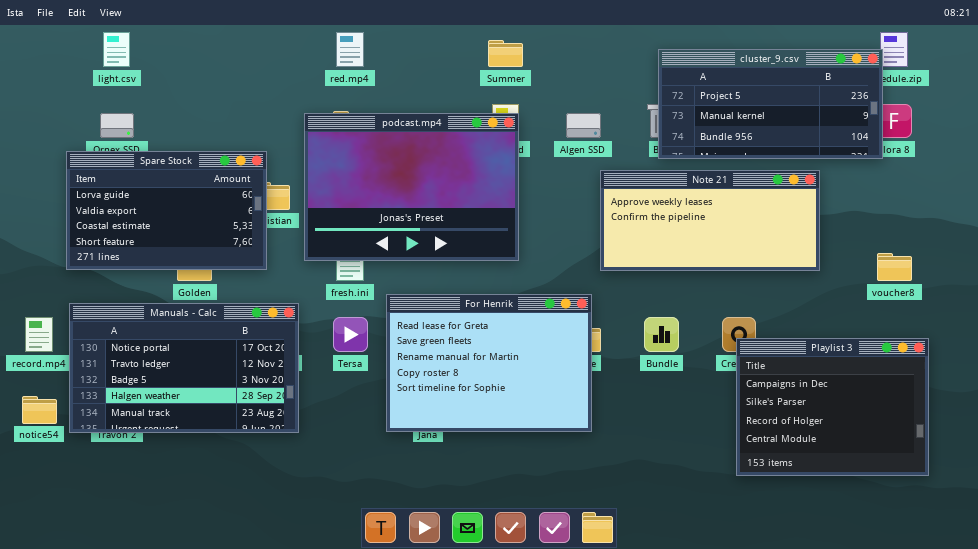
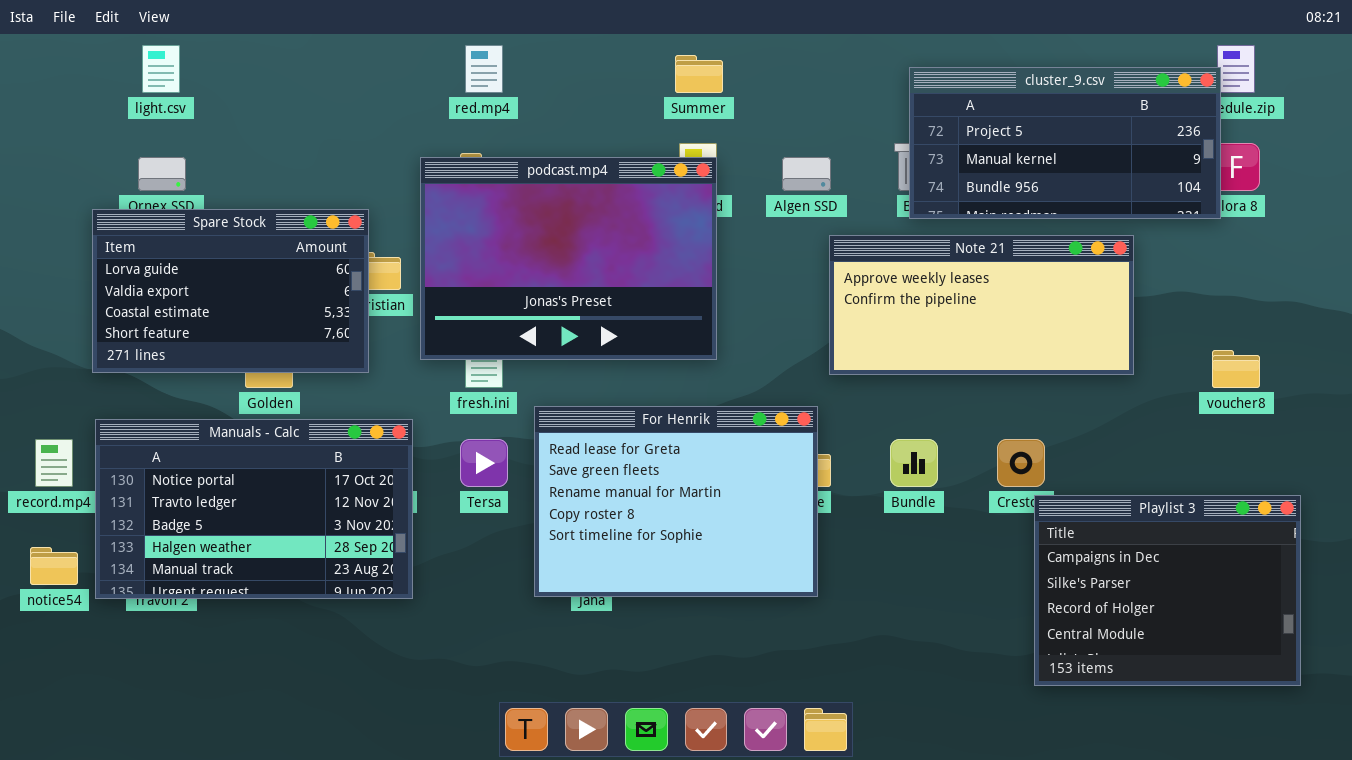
Playlist 3: [736,338,929,476] -> [1034,495,1301,686], moved

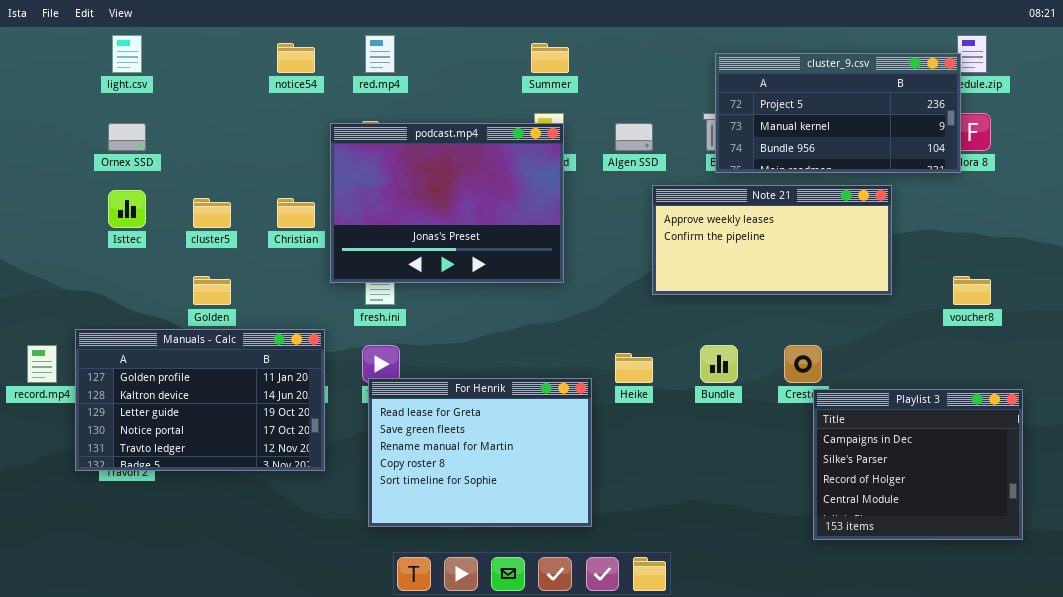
Spare Stock: [92,209,369,373] -> none, closed
For Henrik: [534,406,818,597] -> [368,378,592,527], moved
Manuals - Calc: [95,419,413,599] -> [75,329,325,471], scrolled up 3 rows
notice54: [30,547,78,585] -> [277,43,315,73], moved

